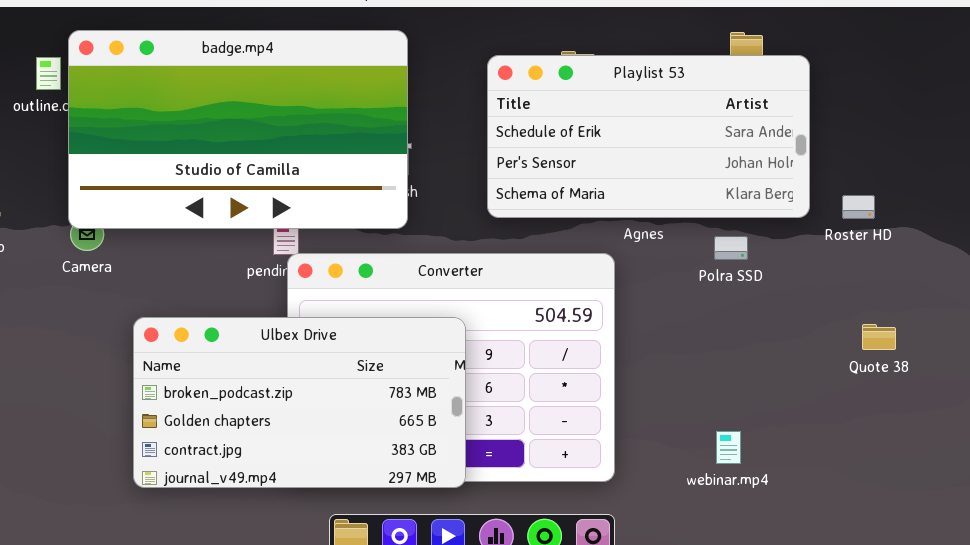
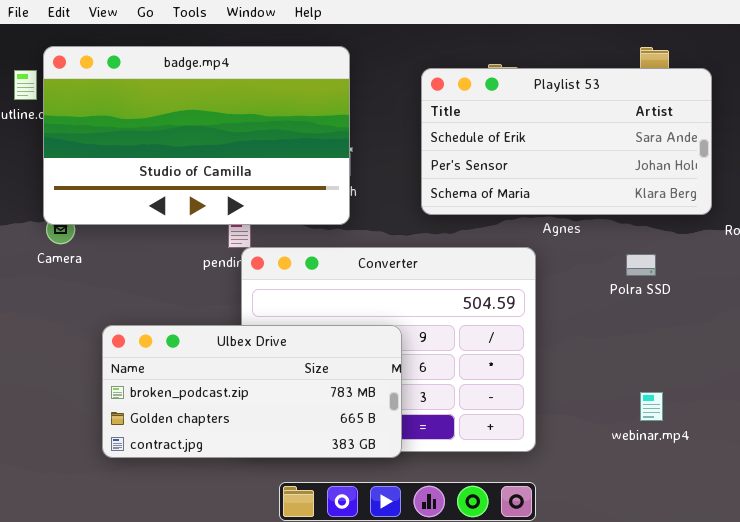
Polra SSD: [714,236,748,260] -> [626,254,656,276], moved
Ulbex Drive: [133,317,466,488] -> [102,325,402,458], resized
webinar.mp4: [716,431,741,464] -> [640,392,663,421], moved

